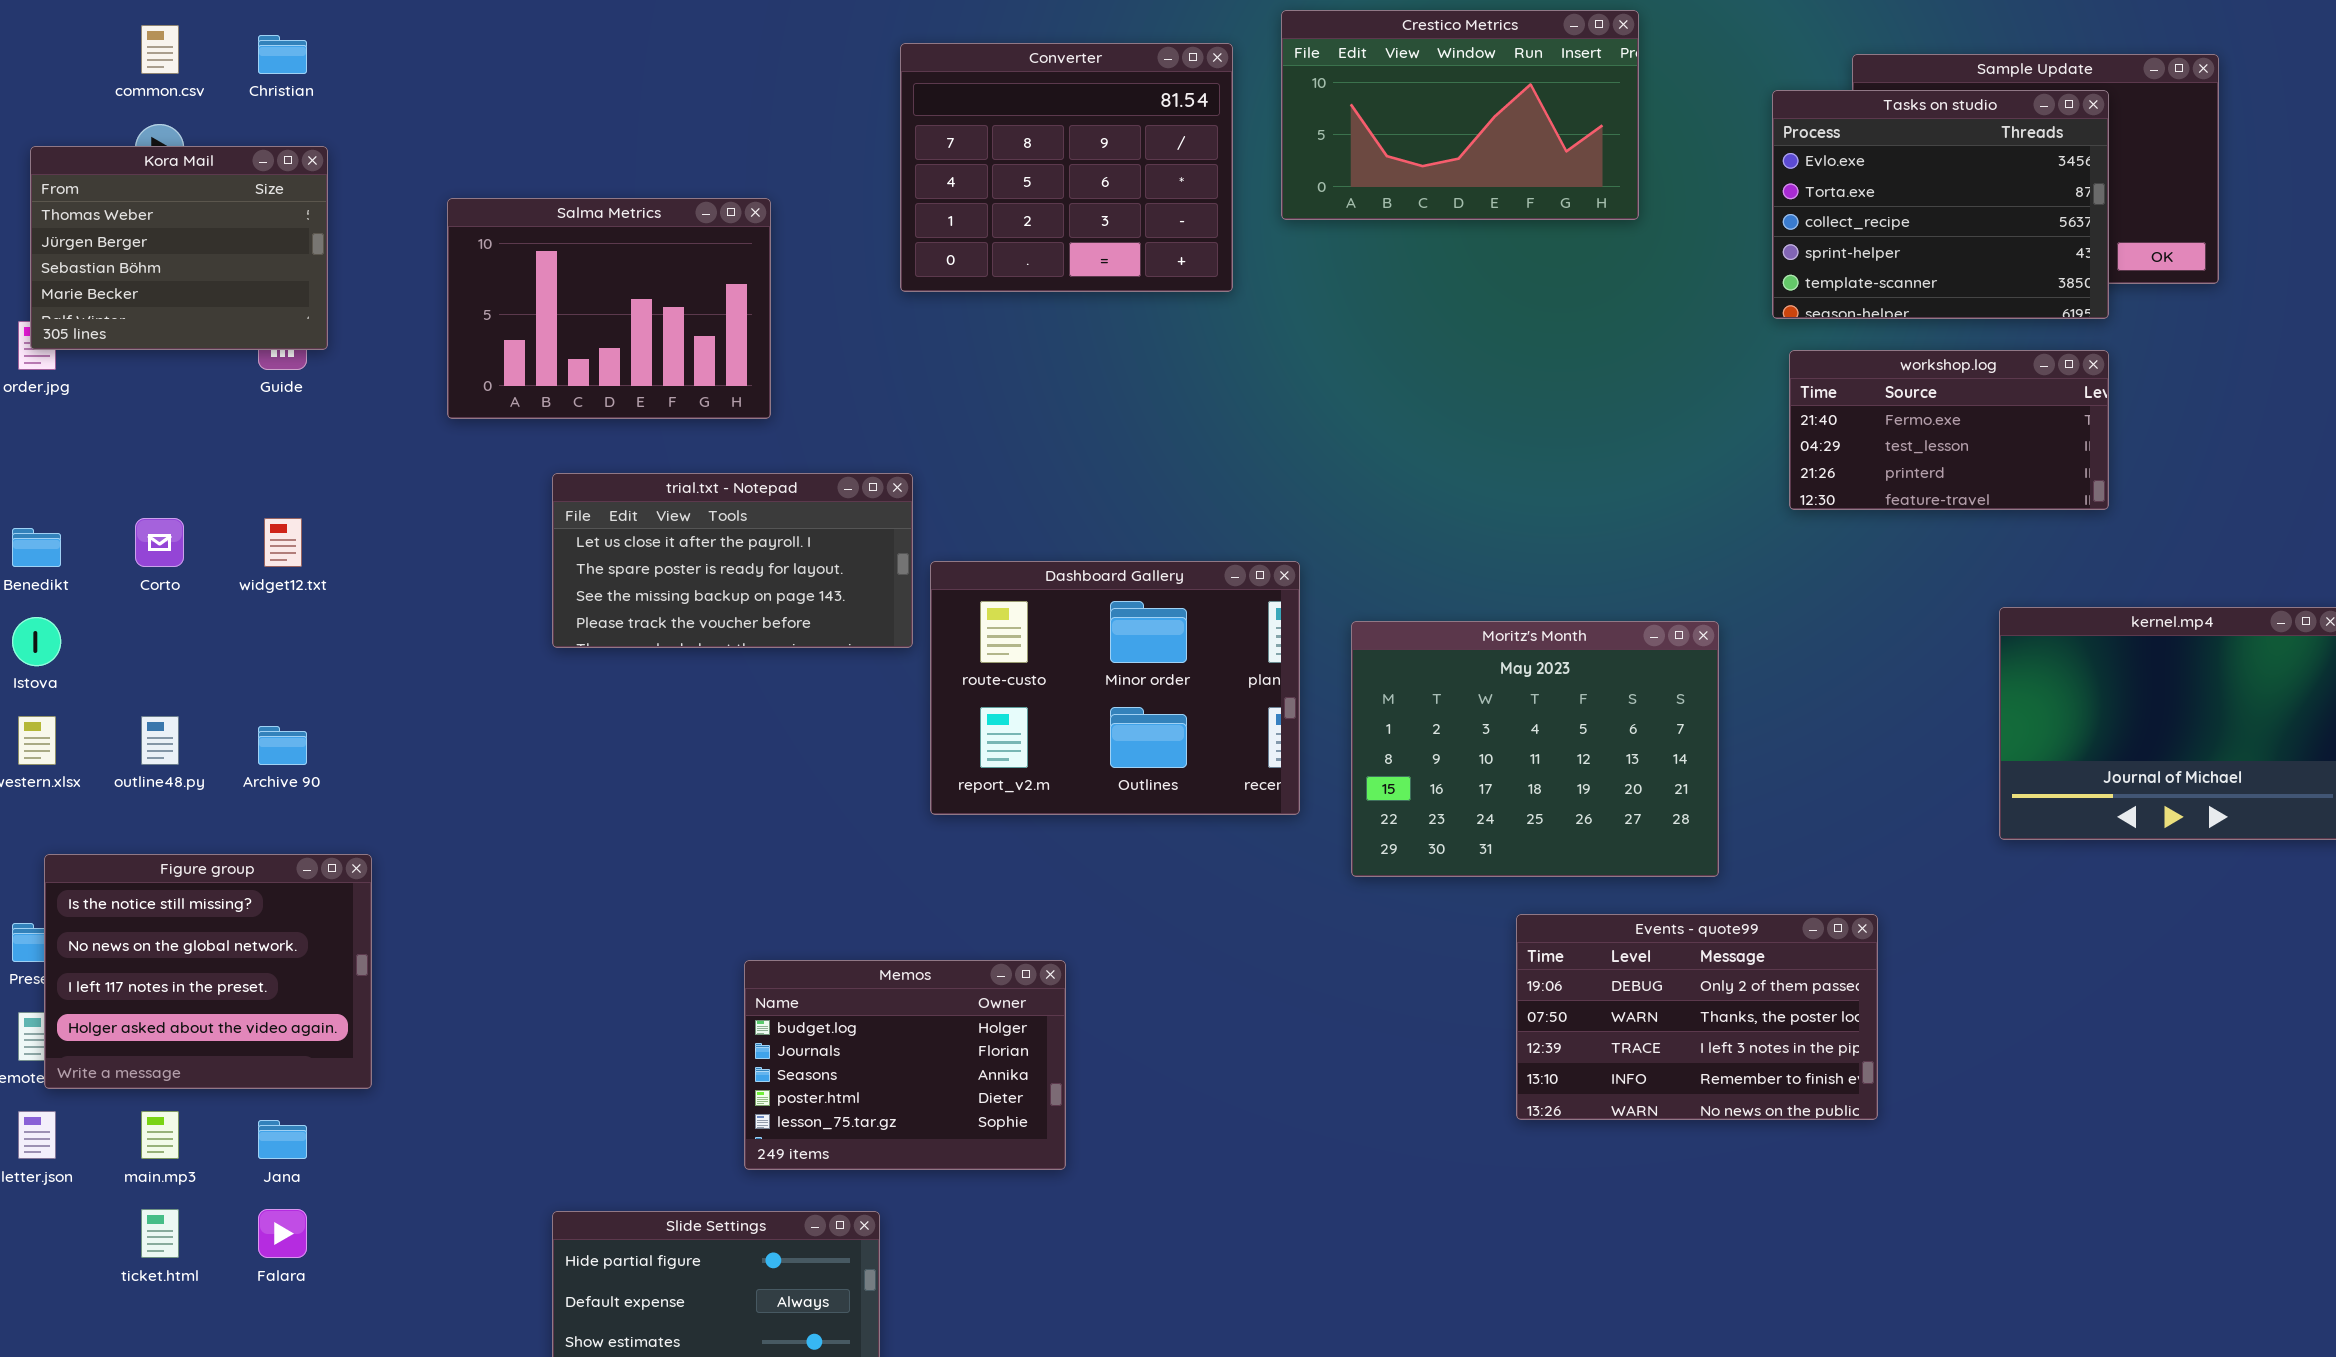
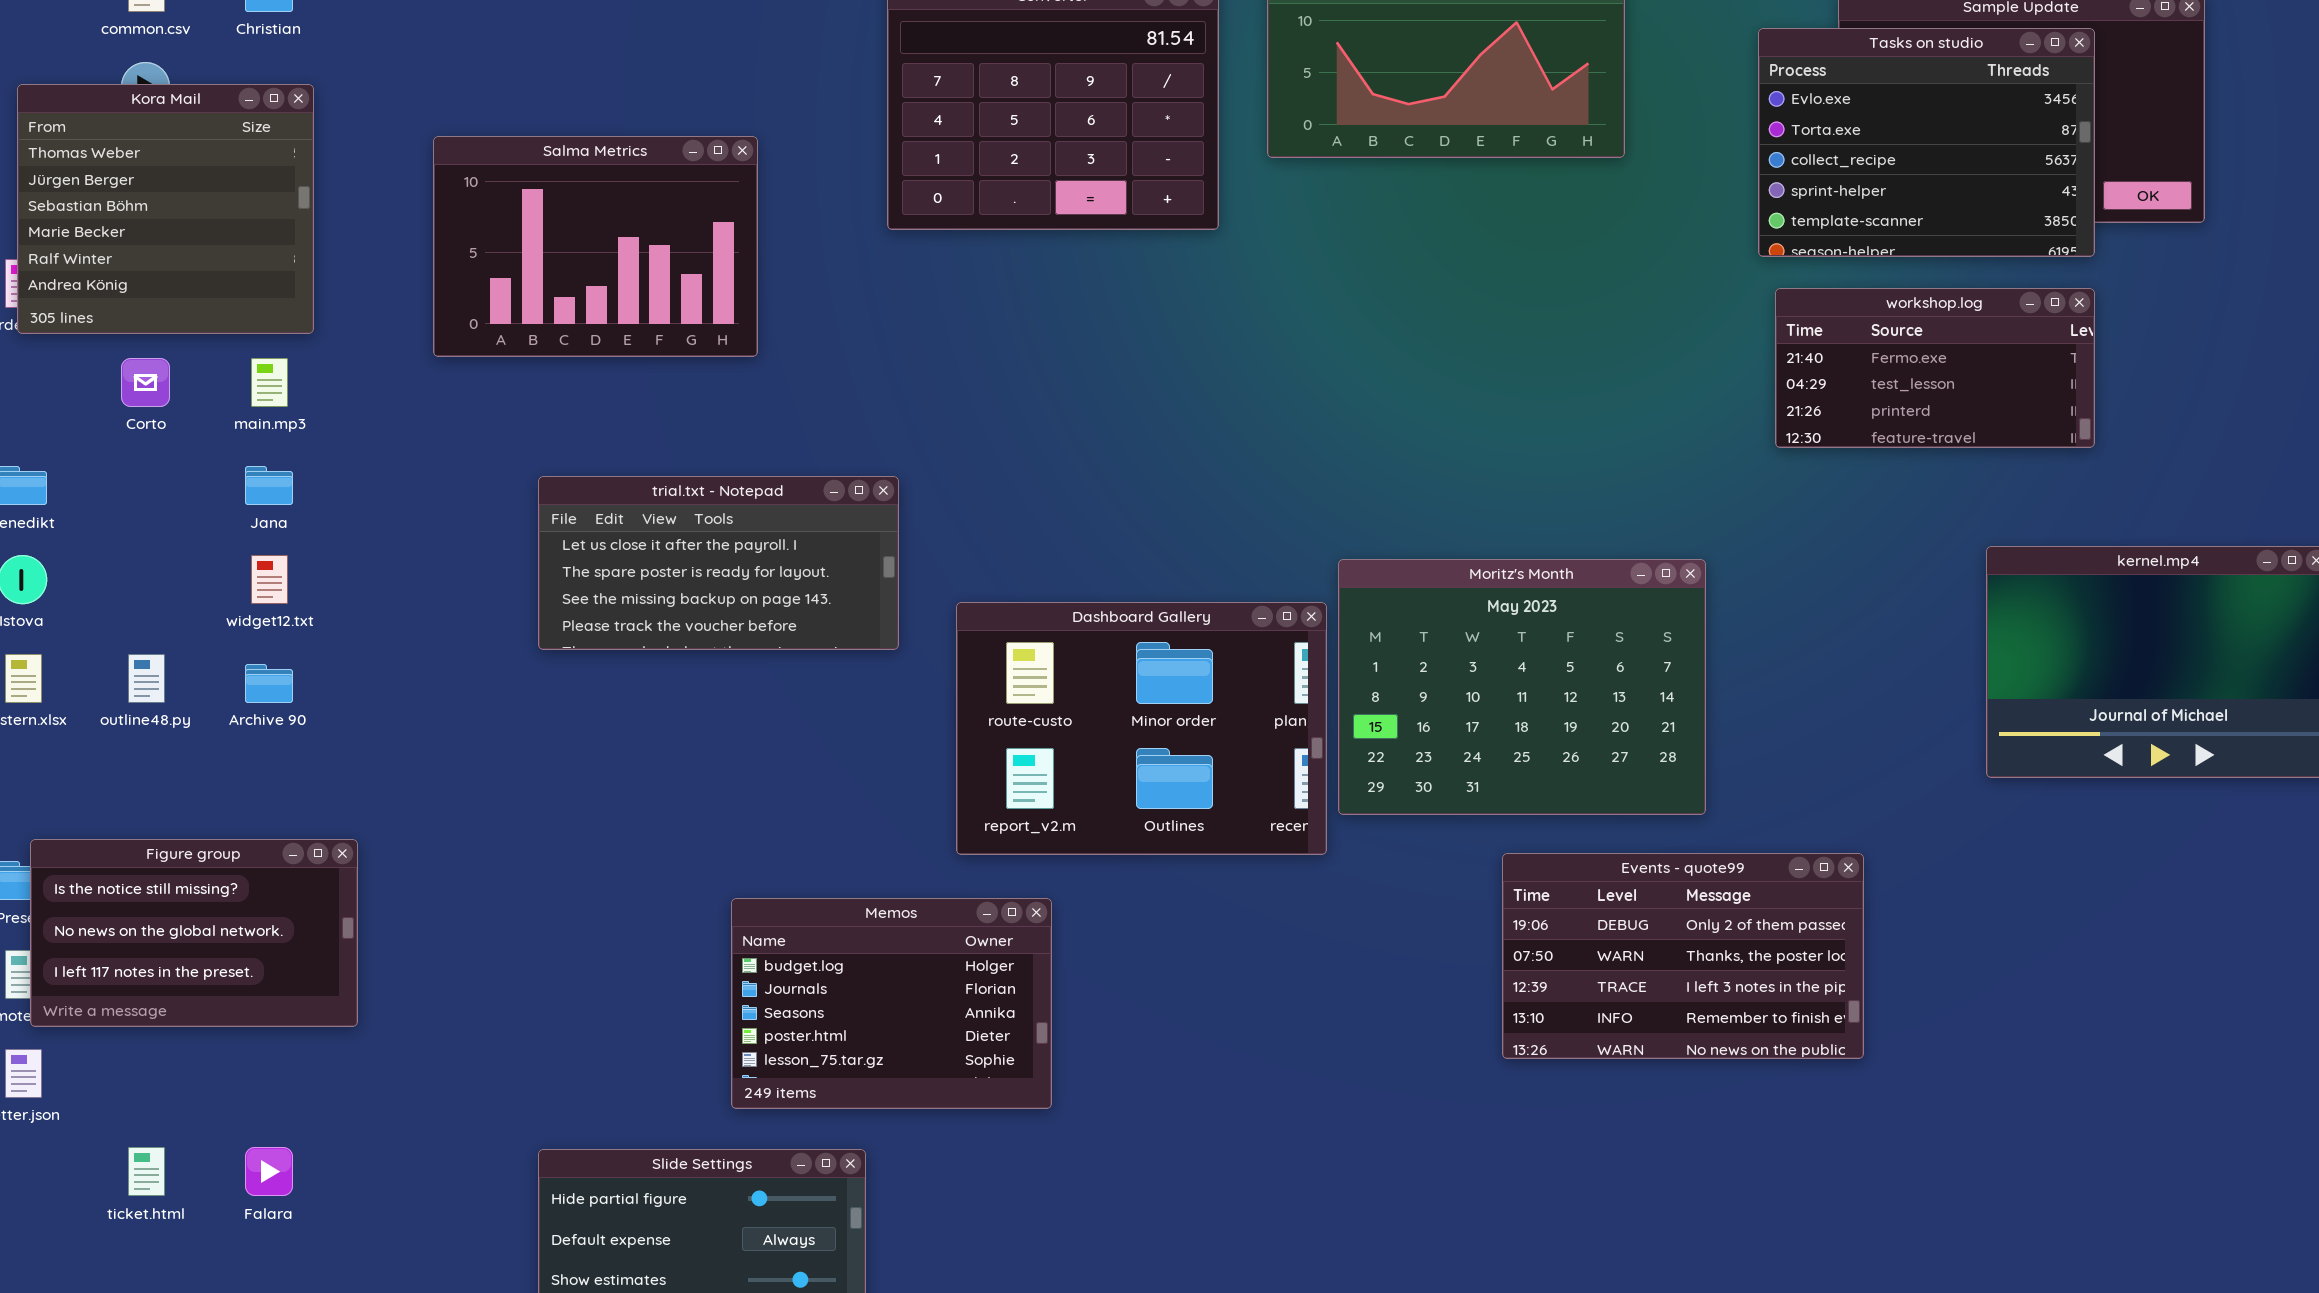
Kora Mail: [30,146,328,350] -> [17,84,314,334], resized
trial.txt - Notepad: [552,473,913,648] -> [538,476,899,650], moved
Corto: [135,518,184,567] -> [121,358,170,407], moved
widget12.txt: [264,518,302,567] -> [251,555,288,604], moved
Dashboard Gallery: [930,561,1300,815] -> [956,602,1327,855], moved
Figure group: [44,854,372,1089] -> [30,839,358,1027], resized
main.mp3: [141,1111,179,1159] -> [251,358,288,407], moved
Jana: [258,1120,307,1159] -> [245,466,293,505], moved

